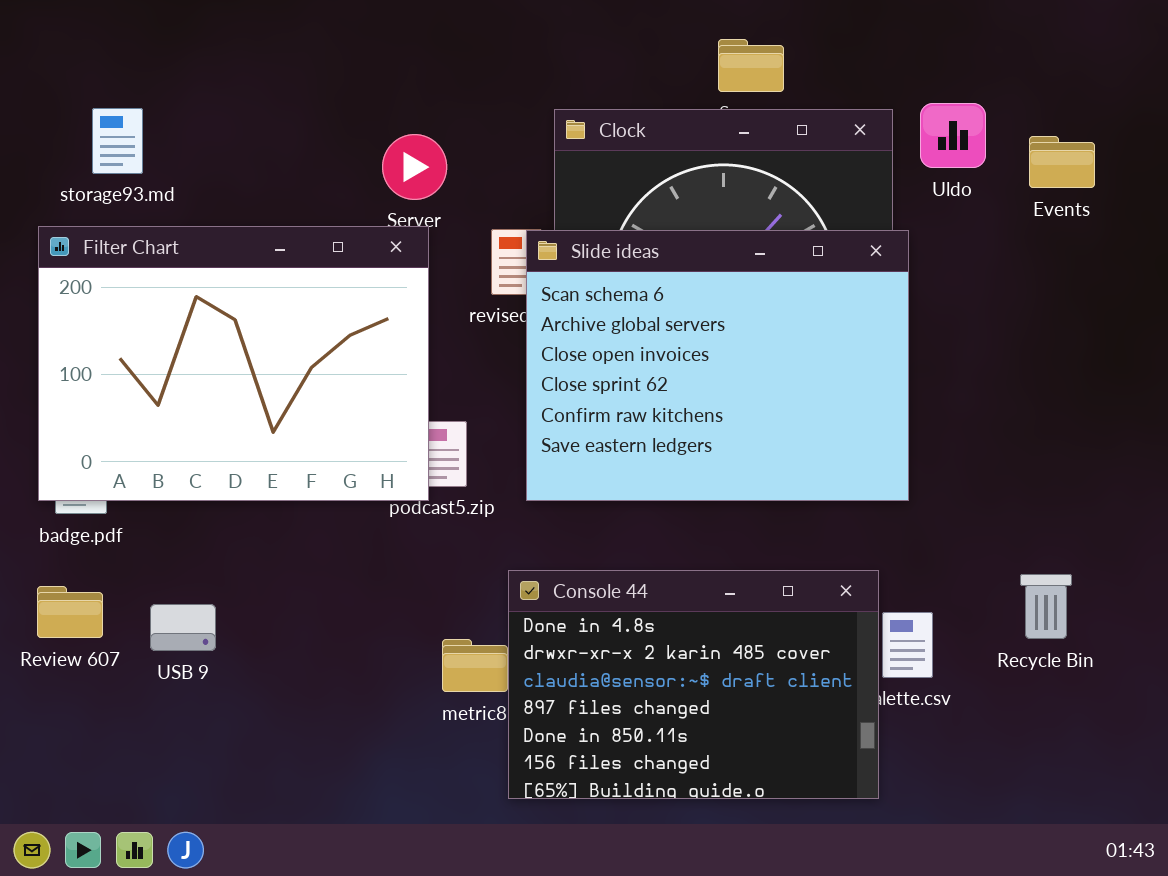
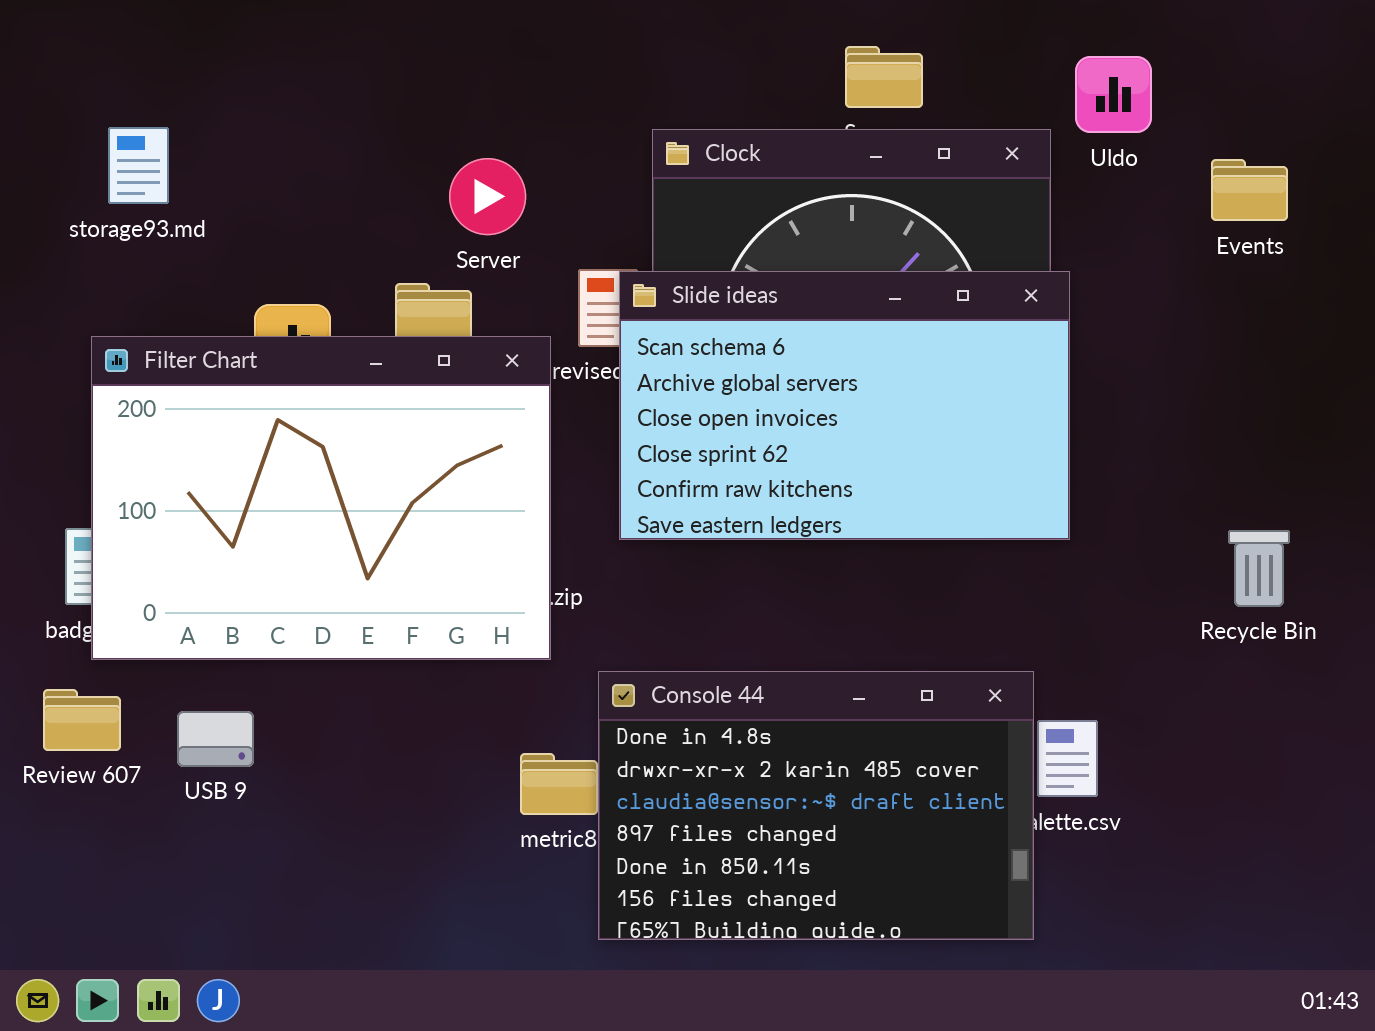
Uldo: [920,103,986,168] -> [1075,56,1152,133], moved
Filter Chart: [38,226,429,501] -> [91,336,551,660], moved
Slide ideas: [526,230,909,501] -> [619,271,1070,540], resized
Recycle Bin: [1020,574,1072,639] -> [1228,530,1290,607], moved

